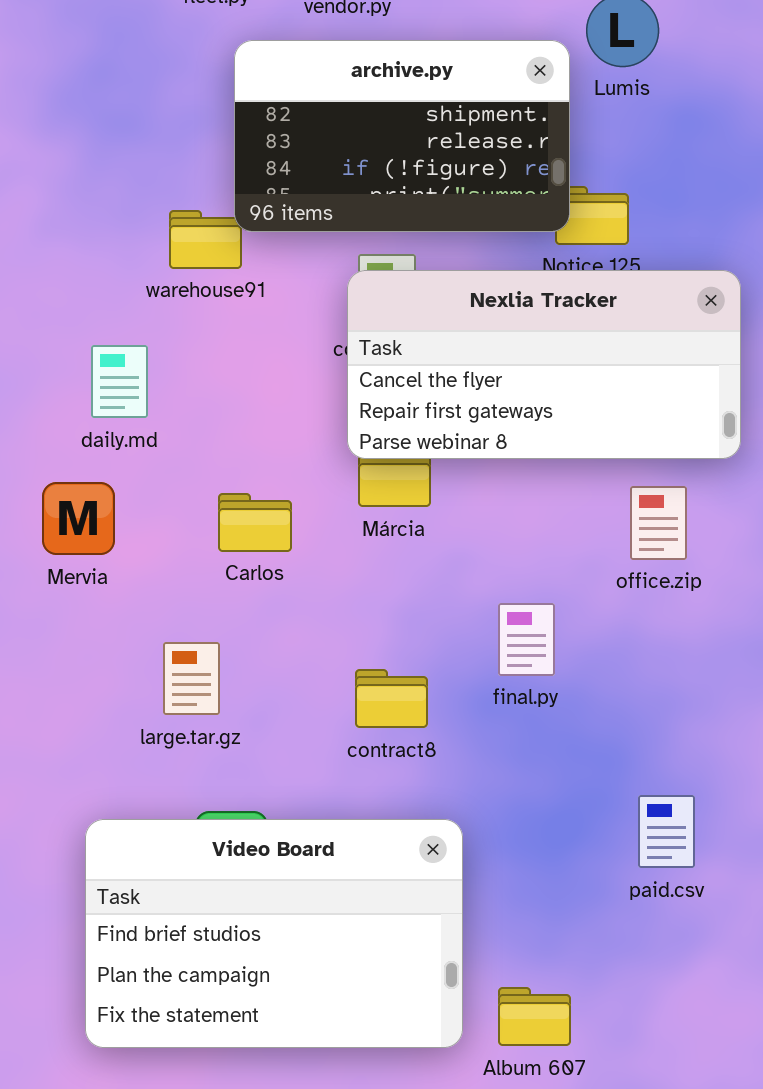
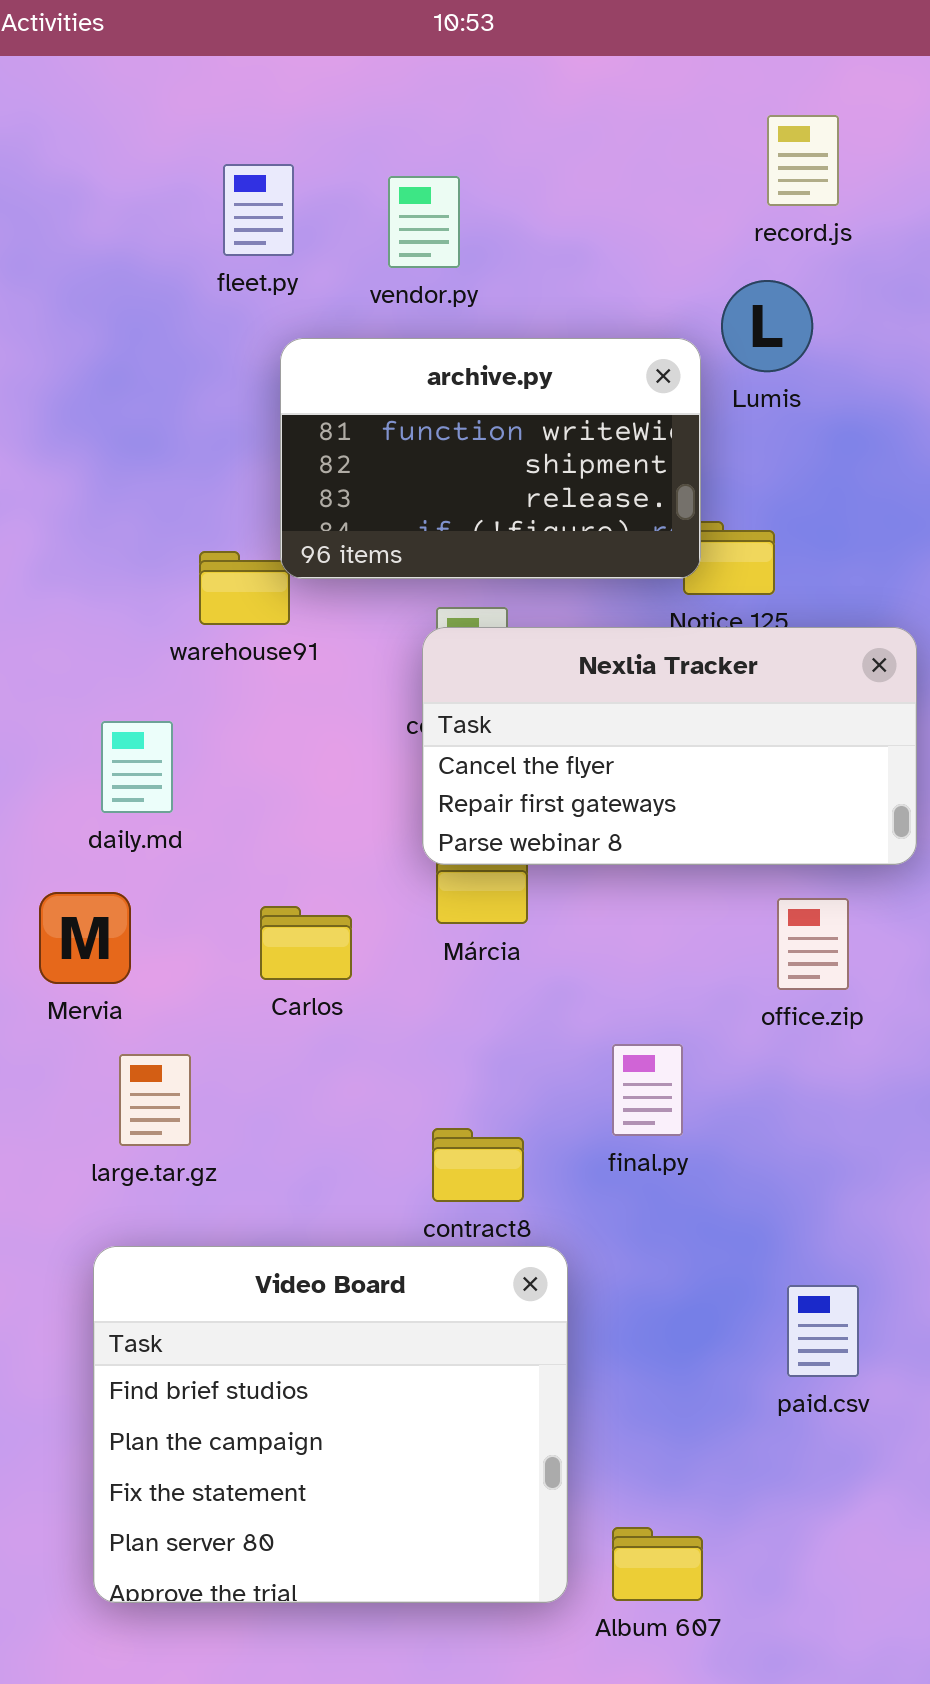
archive.py: [234,40,570,232] -> [280,338,701,579], scrolled up 1 row
large.tar.gz: [163,642,220,715] -> [119,1054,191,1146], moved
Video Board: [85,819,463,1048] -> [93,1246,568,1603], resized

